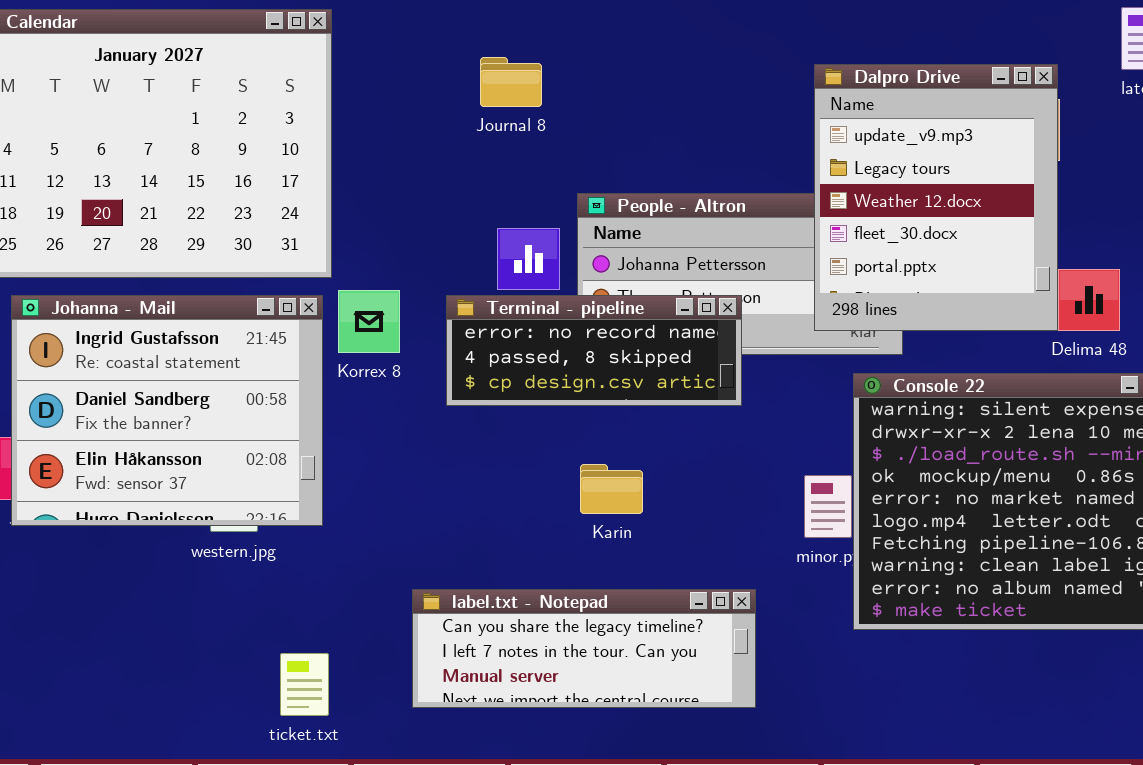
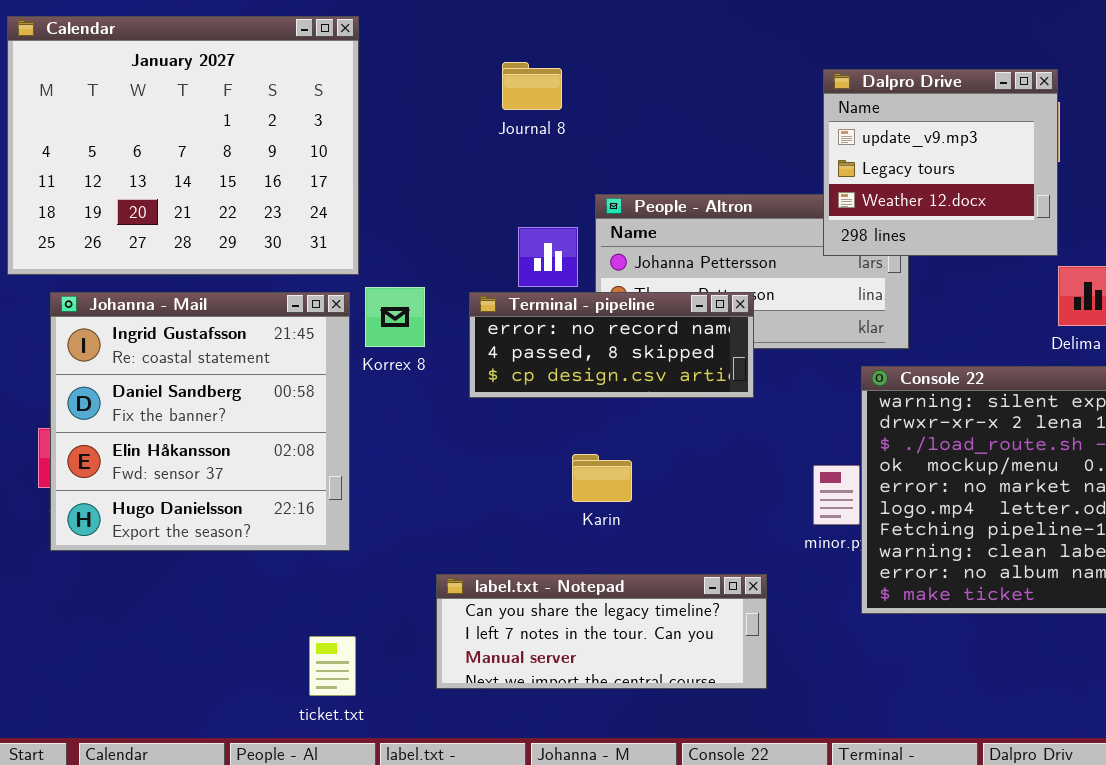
Dalpro Drive: [814,64,1058,331] -> [823,69,1058,256], resized
Johanna - Mail: [11,295,323,526] -> [50,292,350,551], resized
Karin: [580,464,643,514] -> [572,454,632,502], moved

